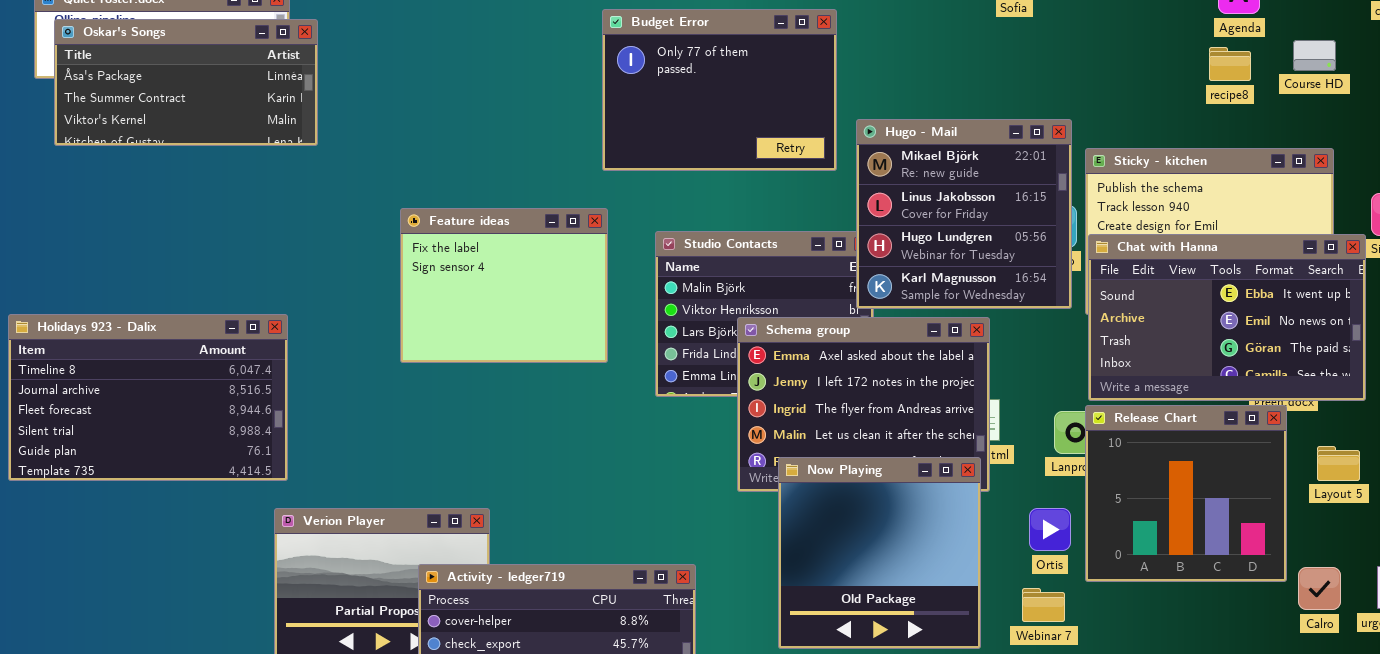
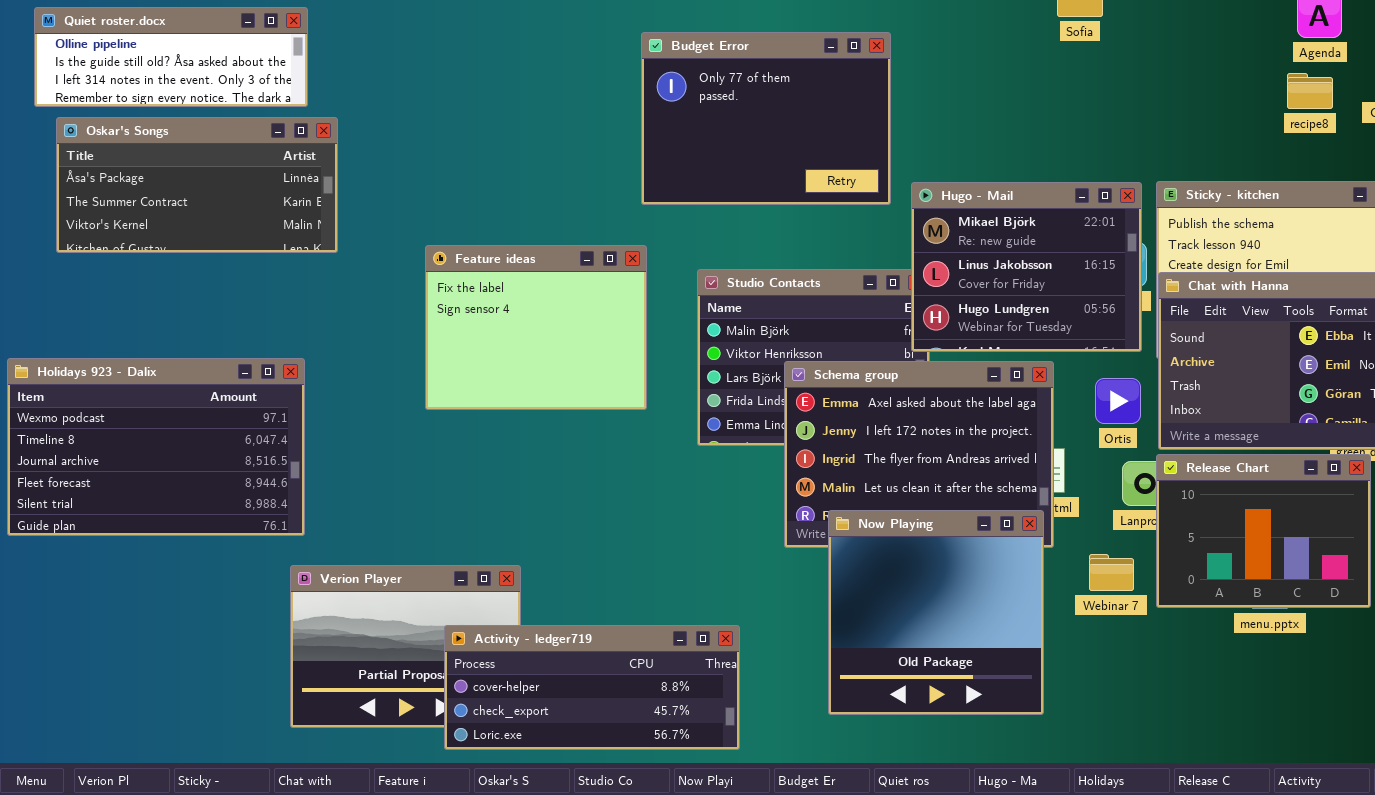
Oskar's Songs: [54,19,318,146] -> [56,117,338,253], moved
Hugo - Mail: [856,119,1072,309] -> [911,182,1142,352], resized
Holidays 923 - Dalix: [8,314,288,481] -> [7,358,305,536], scrolled up 1 row
Release Chart: [1085,405,1287,582] -> [1156,454,1371,608], resized
Ortis: [1029,508,1071,551] -> [1095,378,1141,424], moved
Webinar 7: [1022,588,1065,622] -> [1089,554,1134,591], moved

